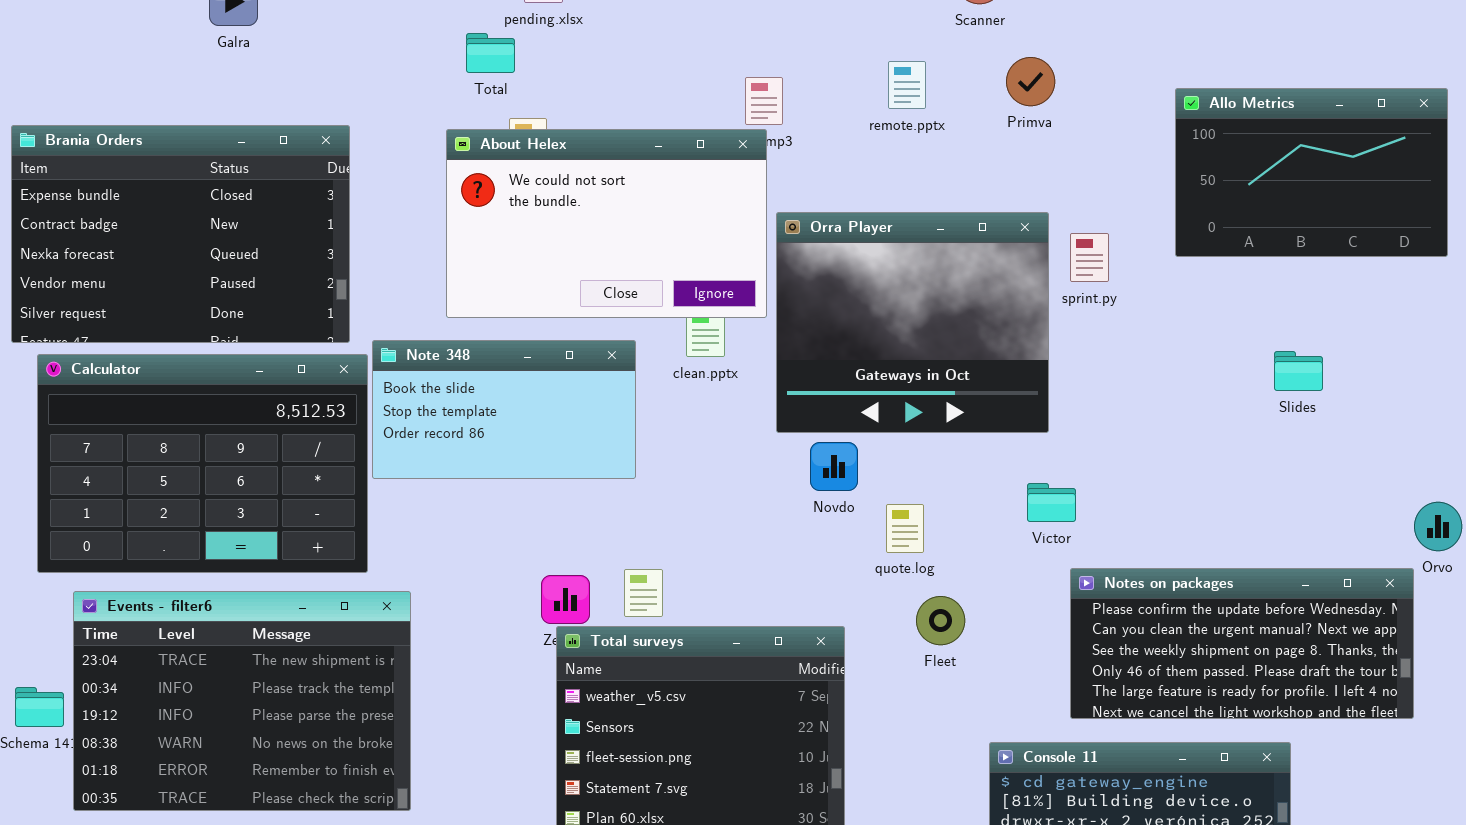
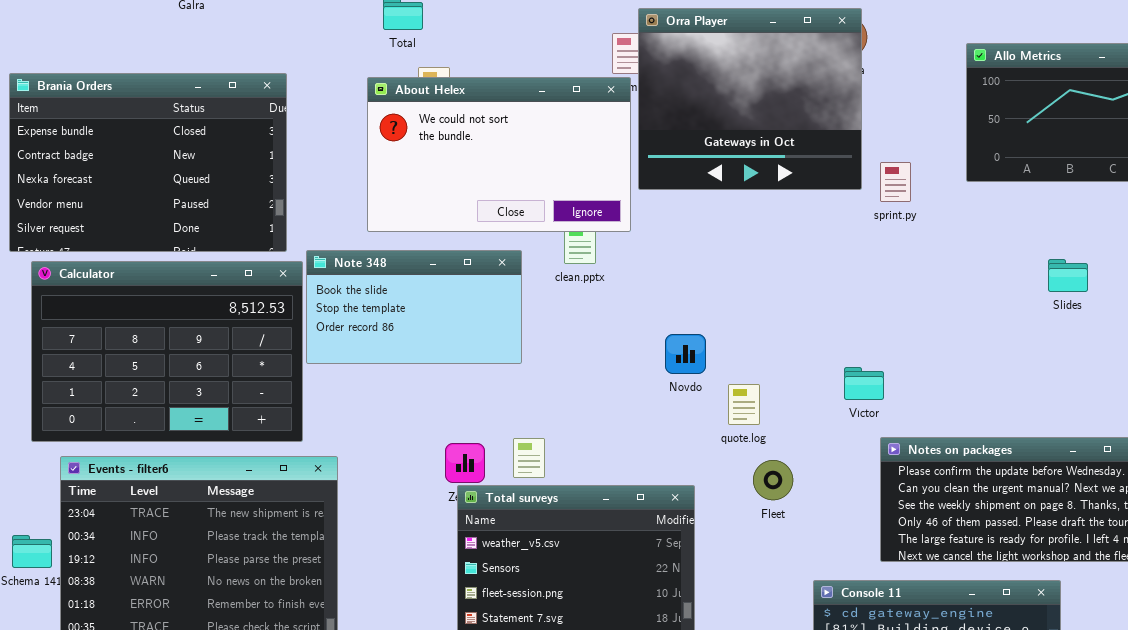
Orra Player: [776,212,1049,433] -> [638,8,862,190], moved

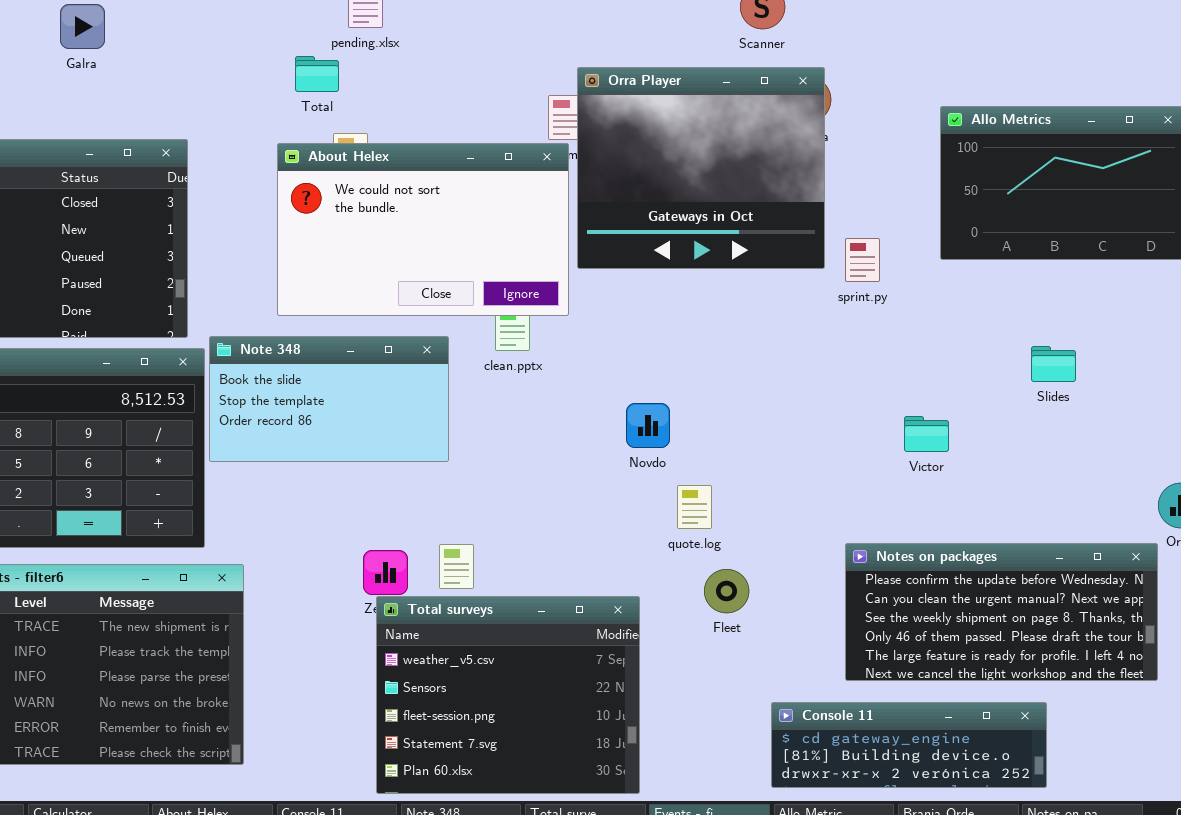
Novdo: [665,334,706,374] -> [626,403,670,448], moved
Víctor: [844,367,884,400] -> [904,416,949,452], moved

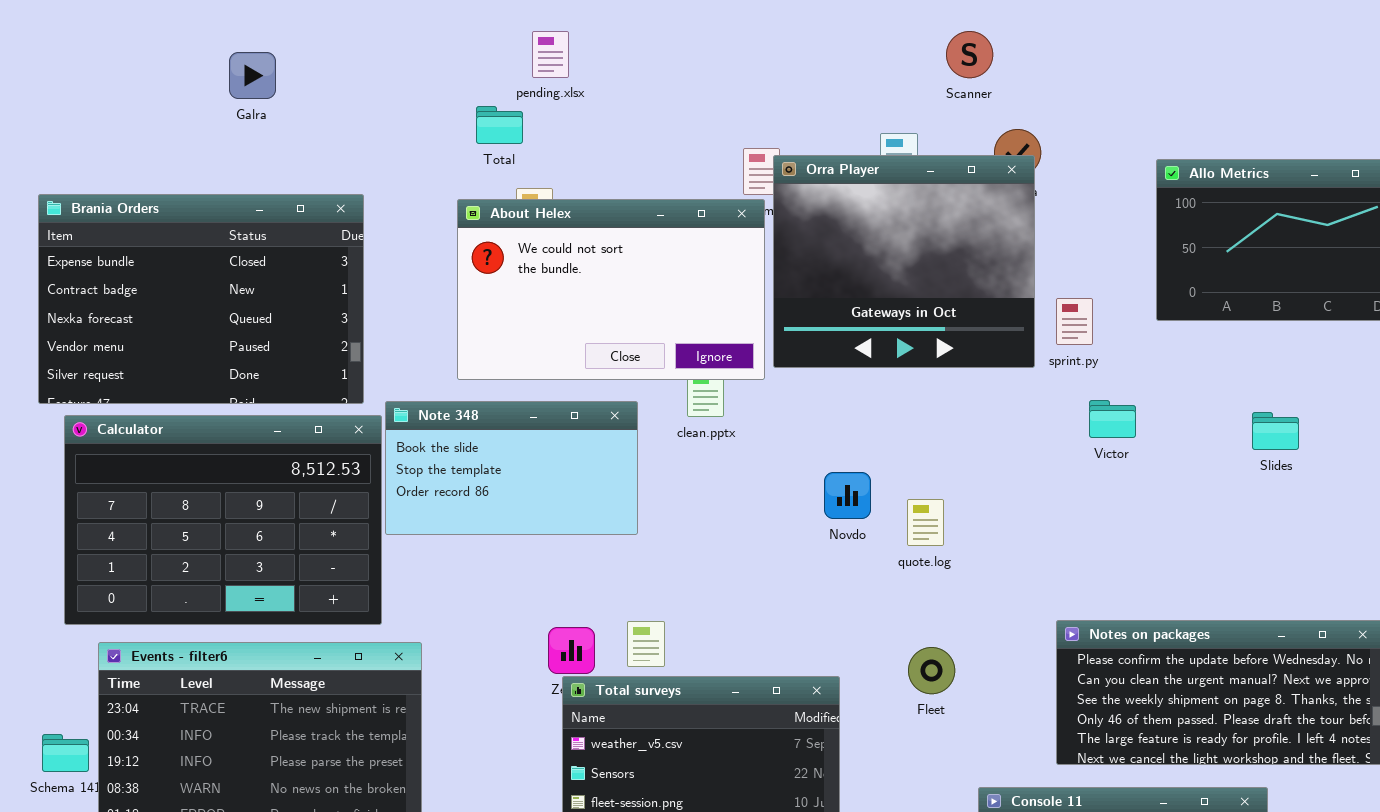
Orra Player: [577,67,825,269] -> [773,155,1035,368], moved
Víctor: [904,416,949,452] -> [1089,400,1136,438], moved
quote.log: [677,485,712,529] -> [907,499,944,546], moved

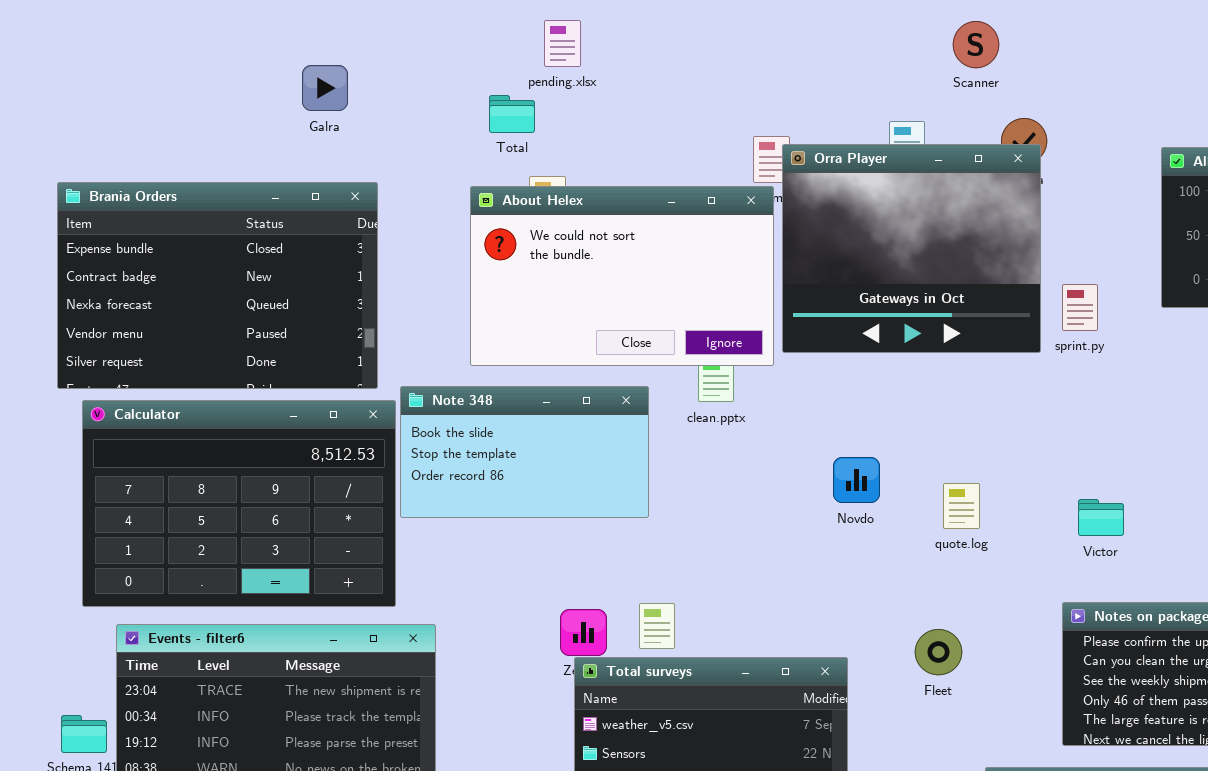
Galra: [229,52,276,99] -> [302,65,348,111], moved
Víctor: [1089,400,1136,438] -> [1078,499,1124,536], moved
quote.log: [907,499,944,546] -> [943,483,980,529], moved

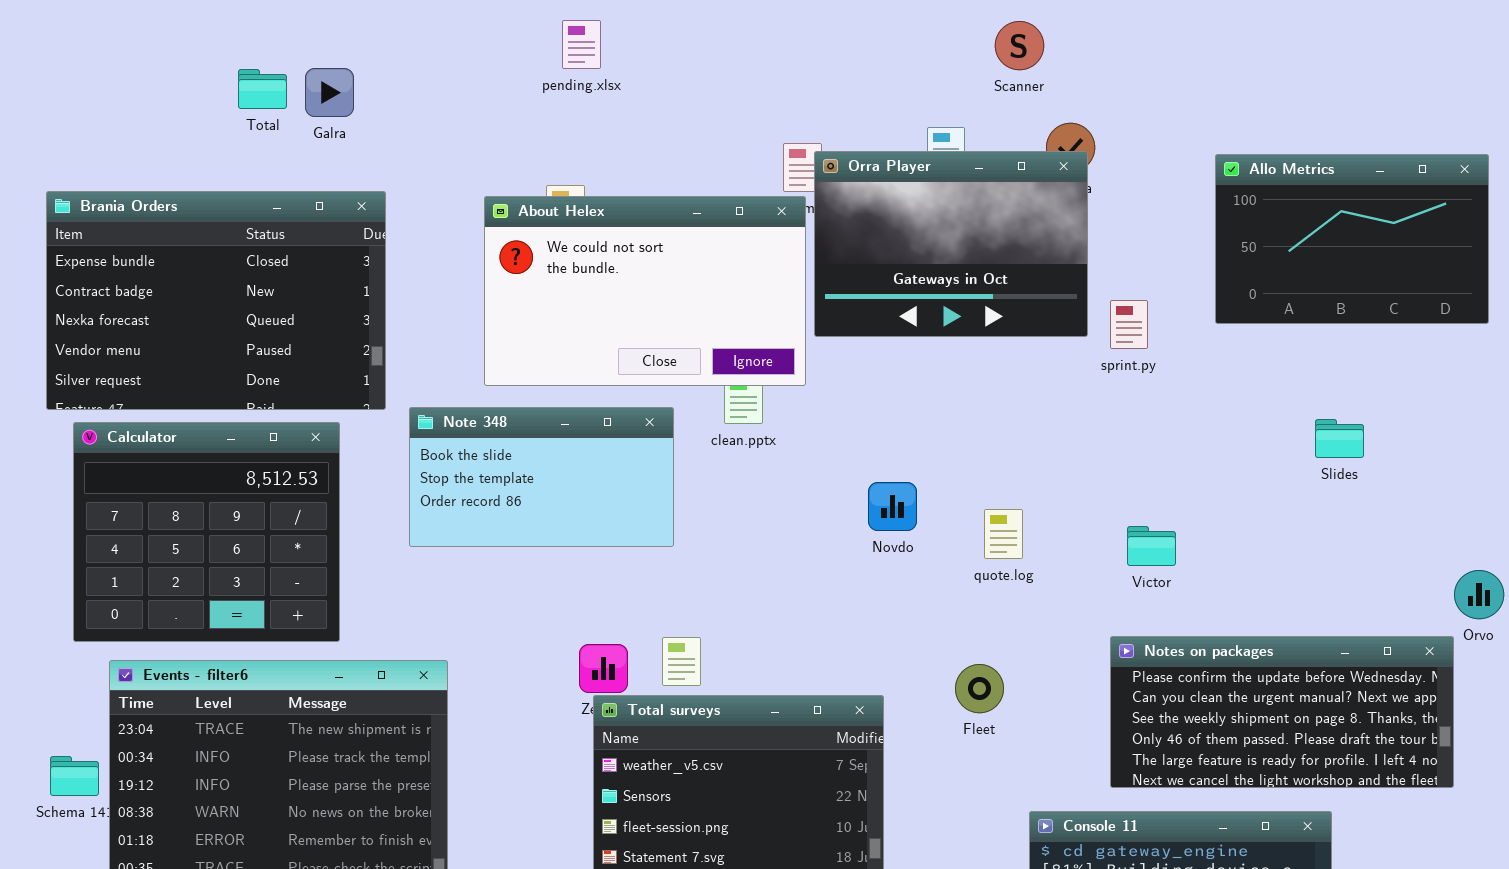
Total: [489,95,535,133] -> [238,69,287,109], moved
Orra Player: [782,144,1041,353] -> [814,151,1088,337], resized
Calculator: [82,400,396,607] -> [73,422,340,642], resized

